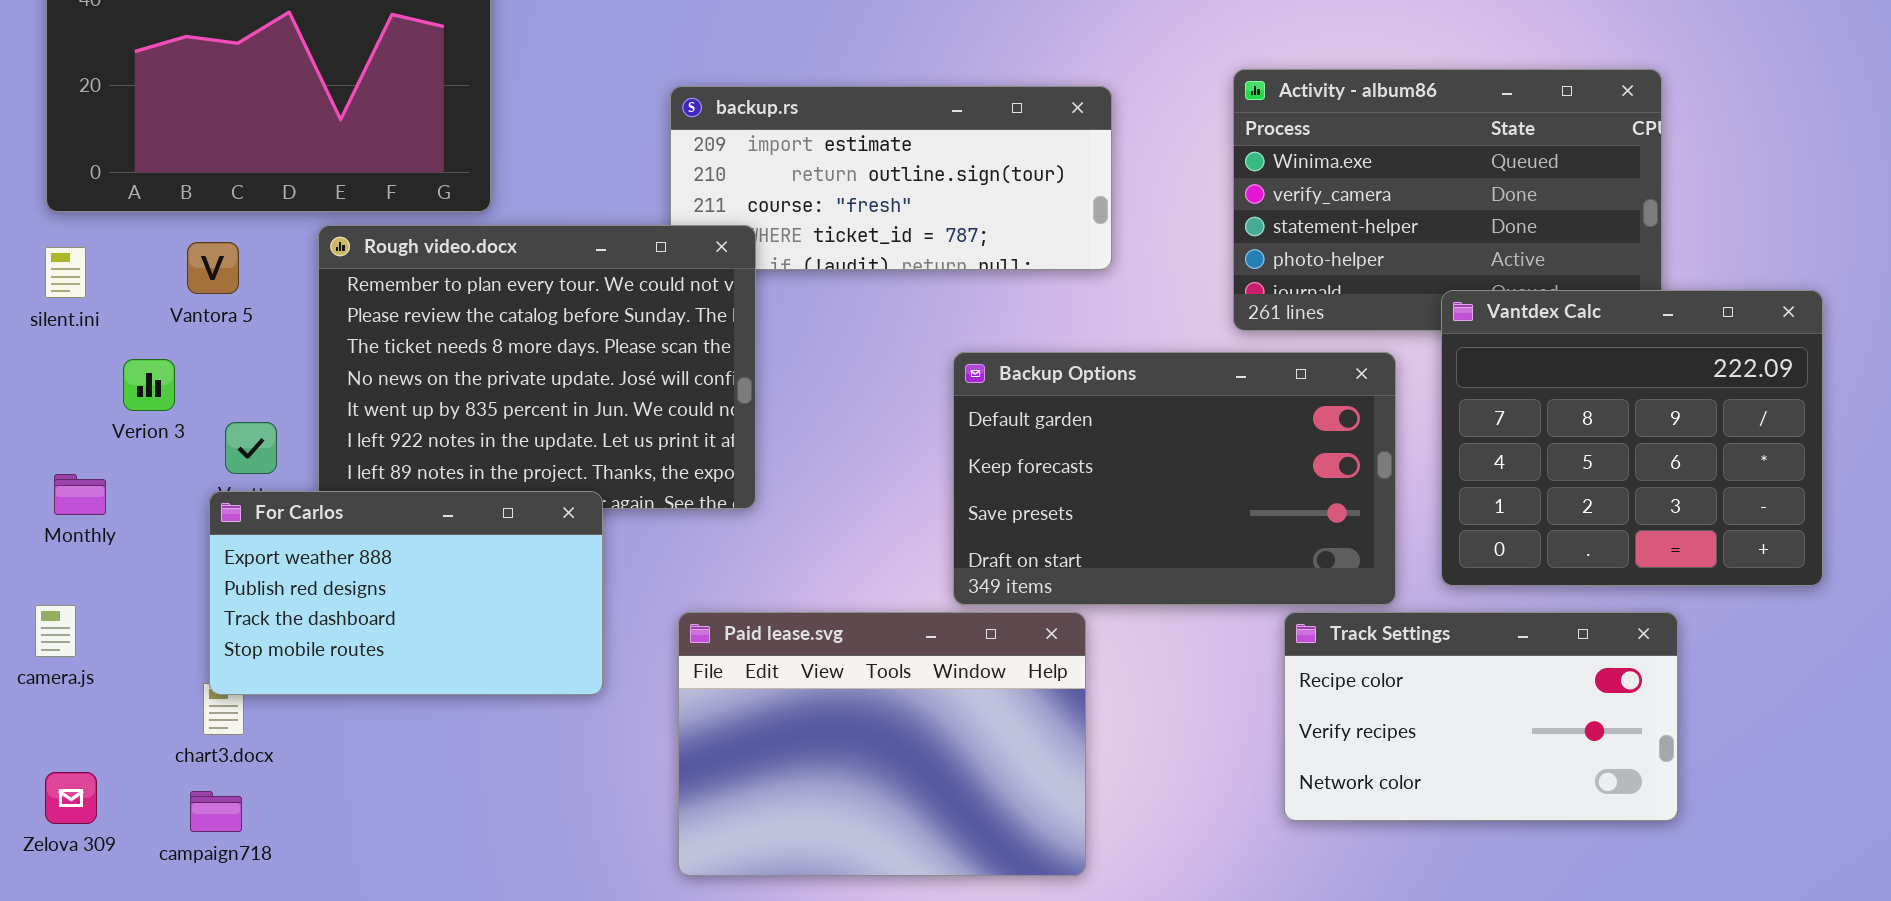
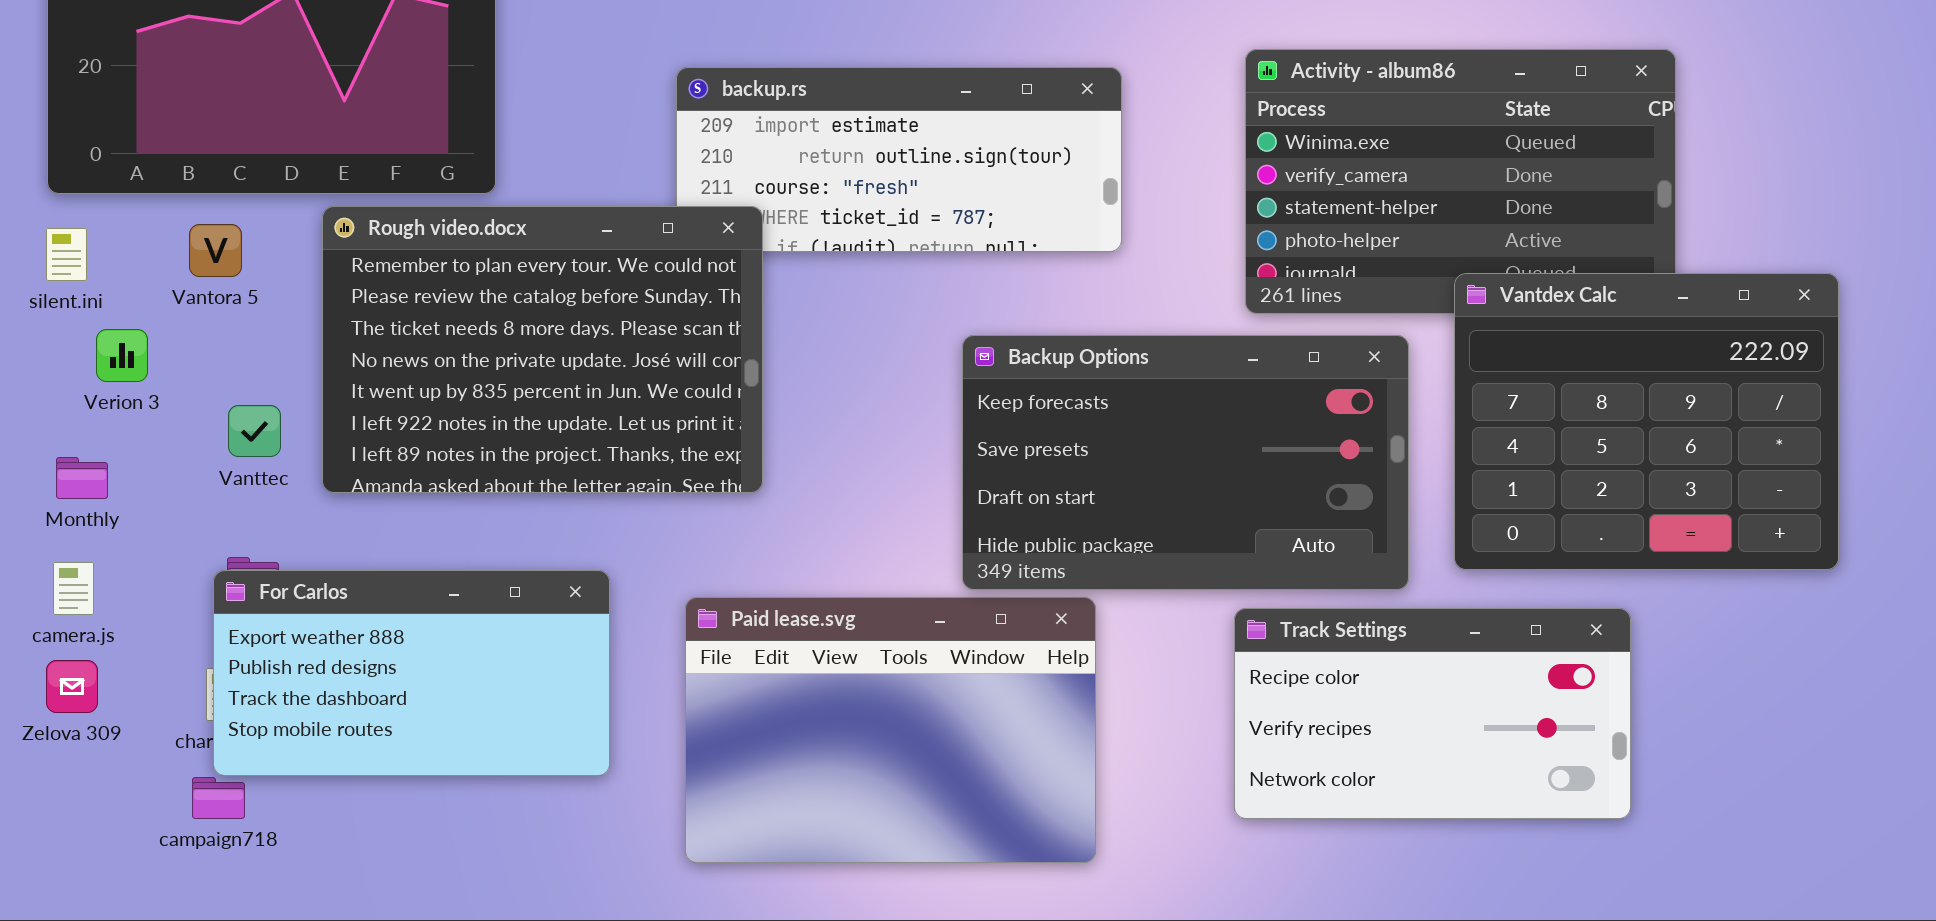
Backup Options: [953,352,1396,605] -> [962,335,1409,590], scrolled down 1 row
Verion 3: [123,359,175,411] -> [96,329,148,382], moved
For Carlos: [209,491,603,695] -> [213,570,610,776], moved
camera.js: [35,605,76,657] -> [53,562,94,615], moved
Track Settings: [1284,612,1678,821] -> [1234,608,1631,819], moved
Zelova 309: [45,772,97,824] -> [46,660,98,713], moved

